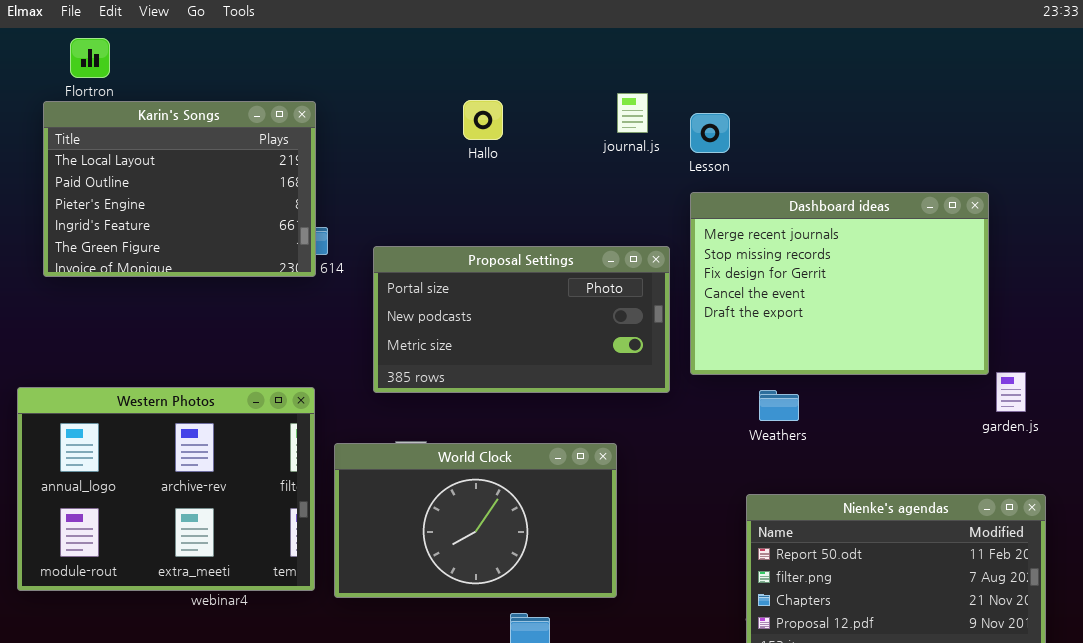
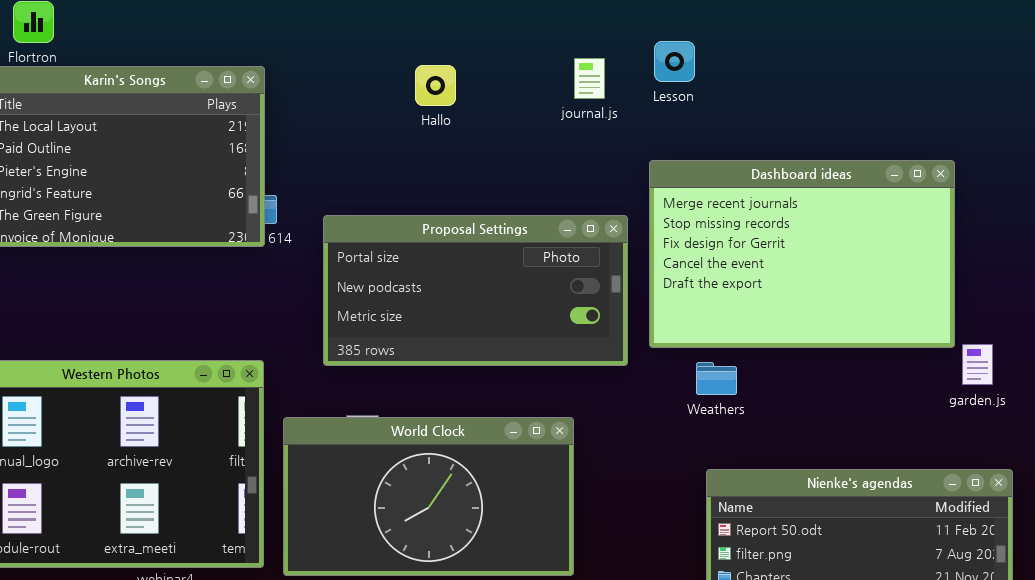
Lesson: [690,113,730,153] -> [654,41,695,82], moved
Weathers: [759,390,799,421] -> [696,362,737,395], moved

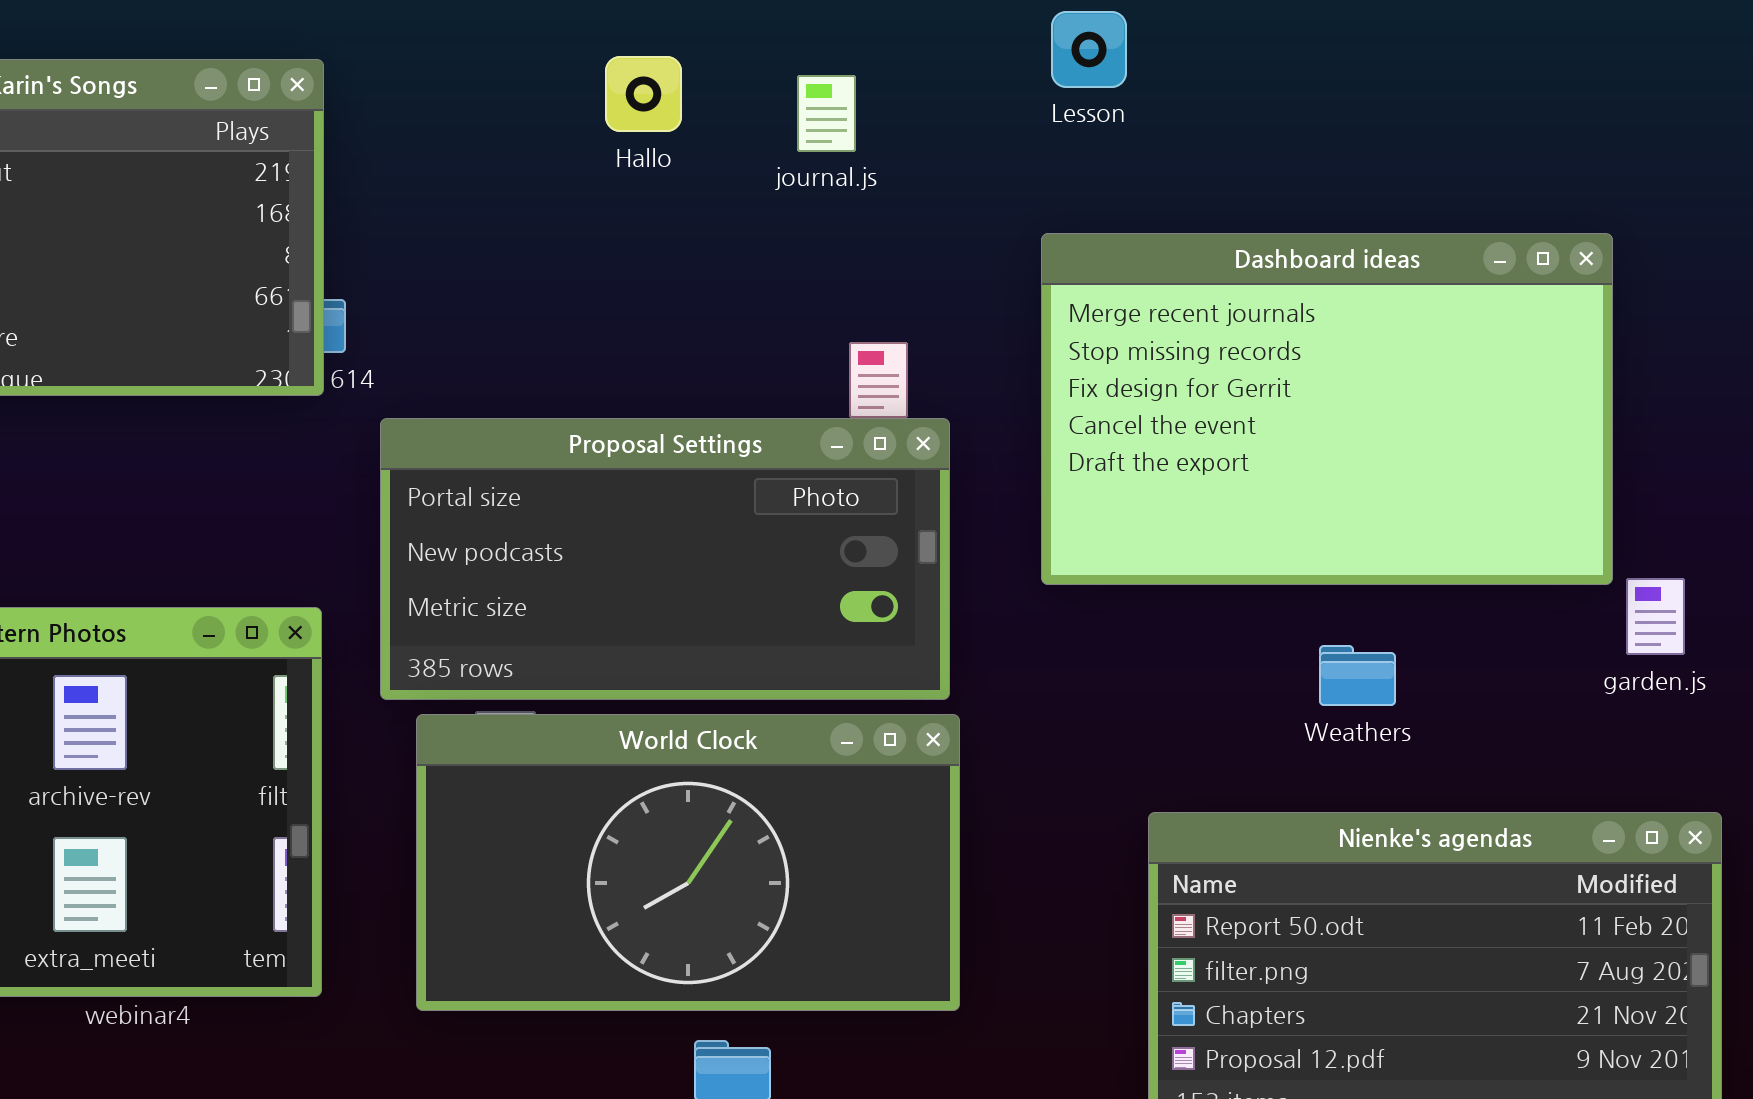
journal.js: [574,58,605,99] -> [797,75,856,152], moved
Proposal Settings: [323,215,628,366] -> [380,418,950,700], moved
Weathers: [696,362,737,395] -> [1319,645,1396,706], moved
World Clock: [283,417,574,576] -> [416,714,960,1011], moved

